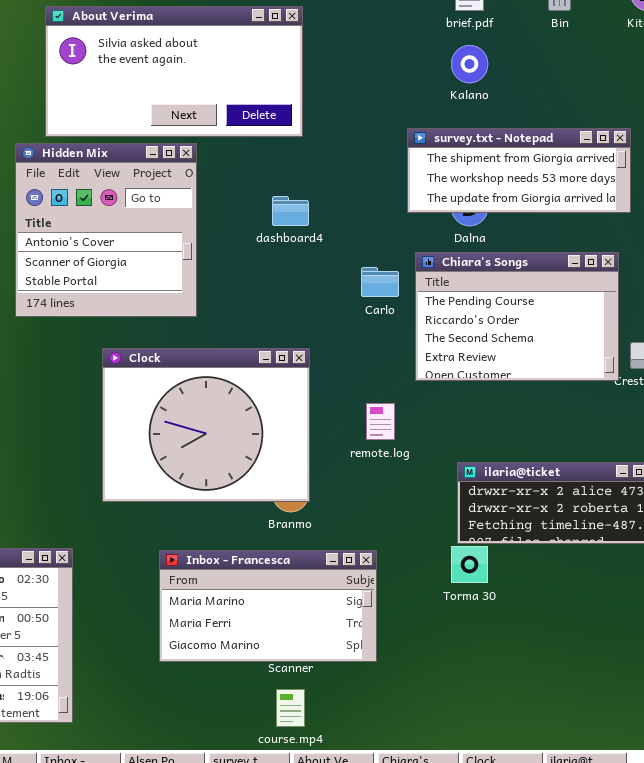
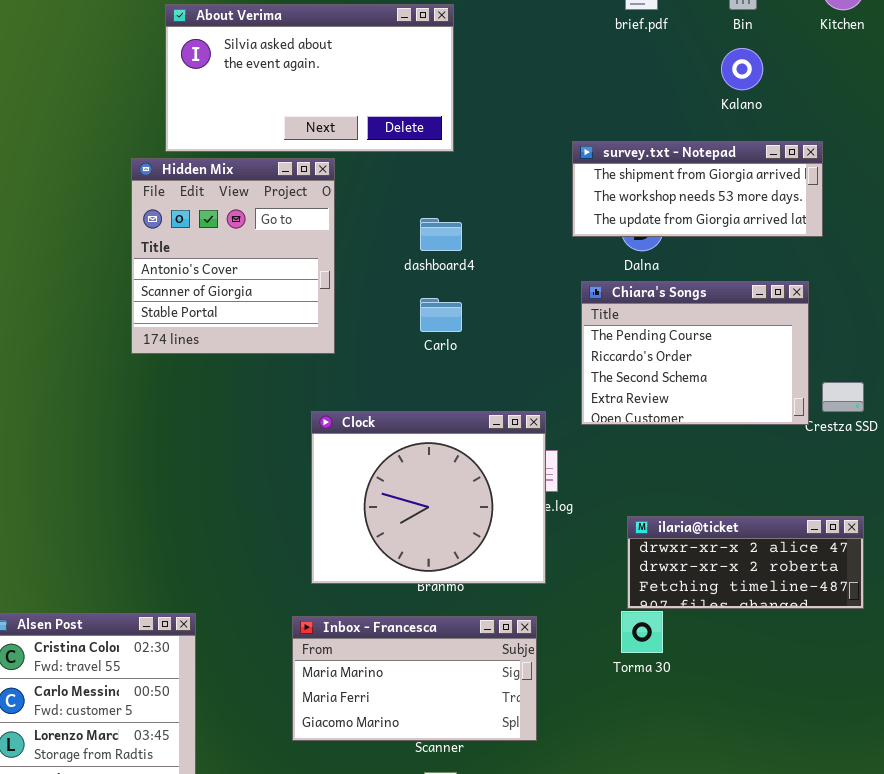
Kalano: [451,45,488,83] -> [721,48,763,90], moved
Carlo: [361,267,399,297] -> [420,298,462,332], moved
Clock: [102,348,310,502] -> [311,411,546,584], moved

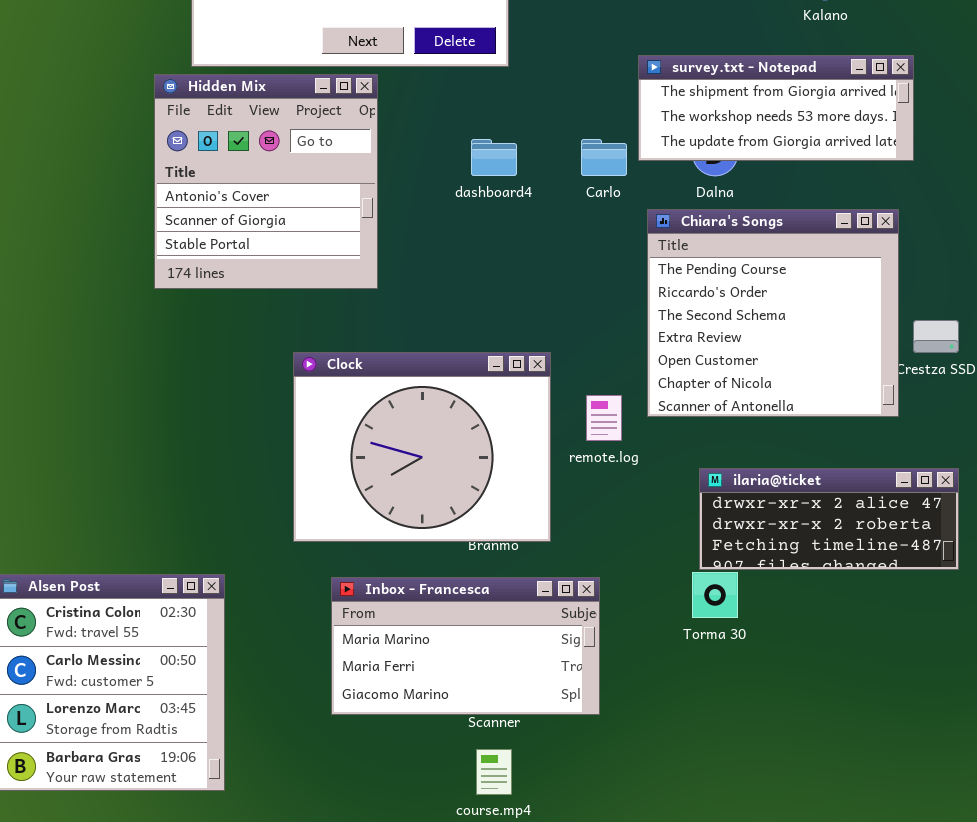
Chiara's Songs: [581,281,809,425] -> [647,209,899,417], resized
Carlo: [420,298,462,332] -> [581,139,627,176], moved
Clock: [311,411,546,584] -> [293,352,551,542], moved

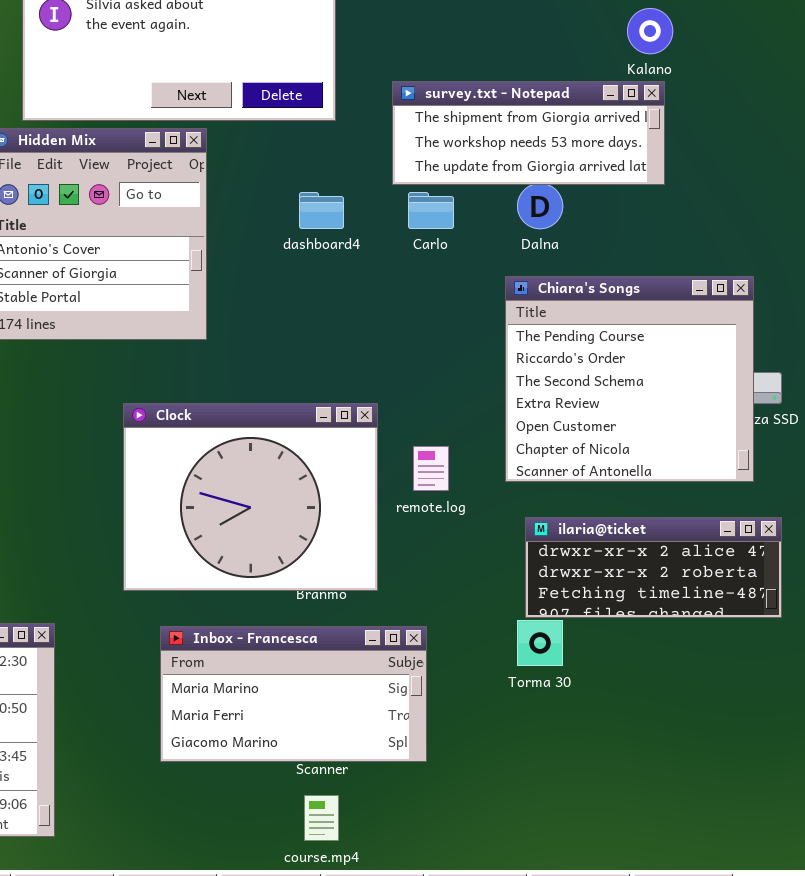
survey.txt - Notepad: [638,55,914,161] -> [392,81,665,185], moved
Chiara's Songs: [647,209,899,417] -> [505,276,754,482], moved

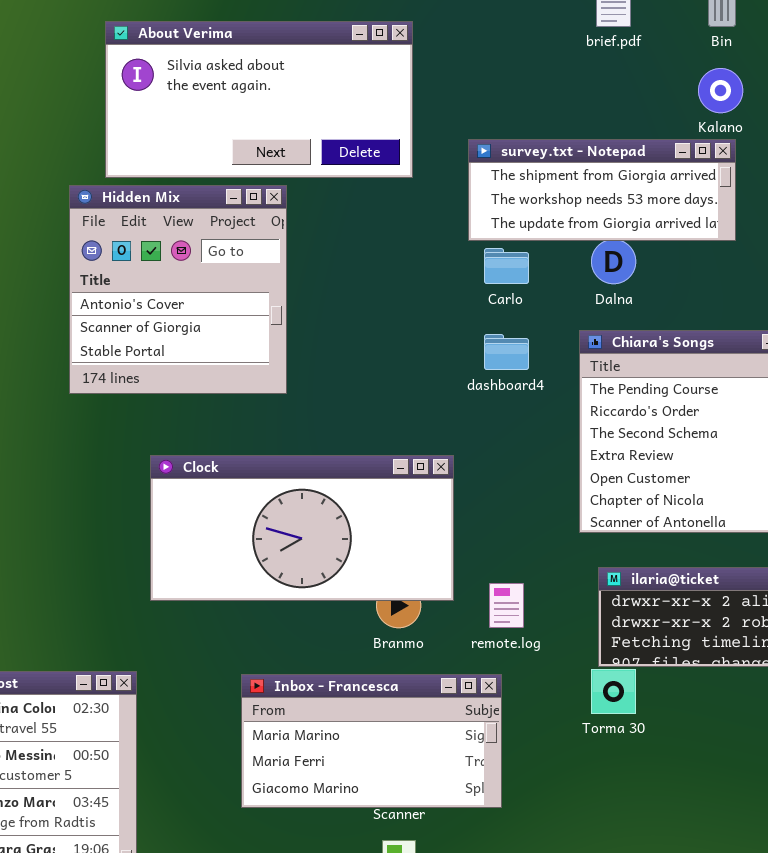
dashboard4: [299,192,344,229] -> [484,334,529,370], moved
Clock: [123,403,378,591] -> [150,455,454,601], resized
remote.log: [413,446,449,491] -> [489,583,524,628], moved

